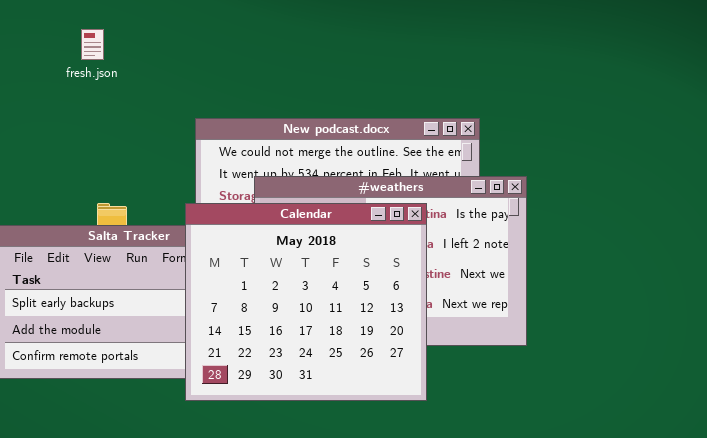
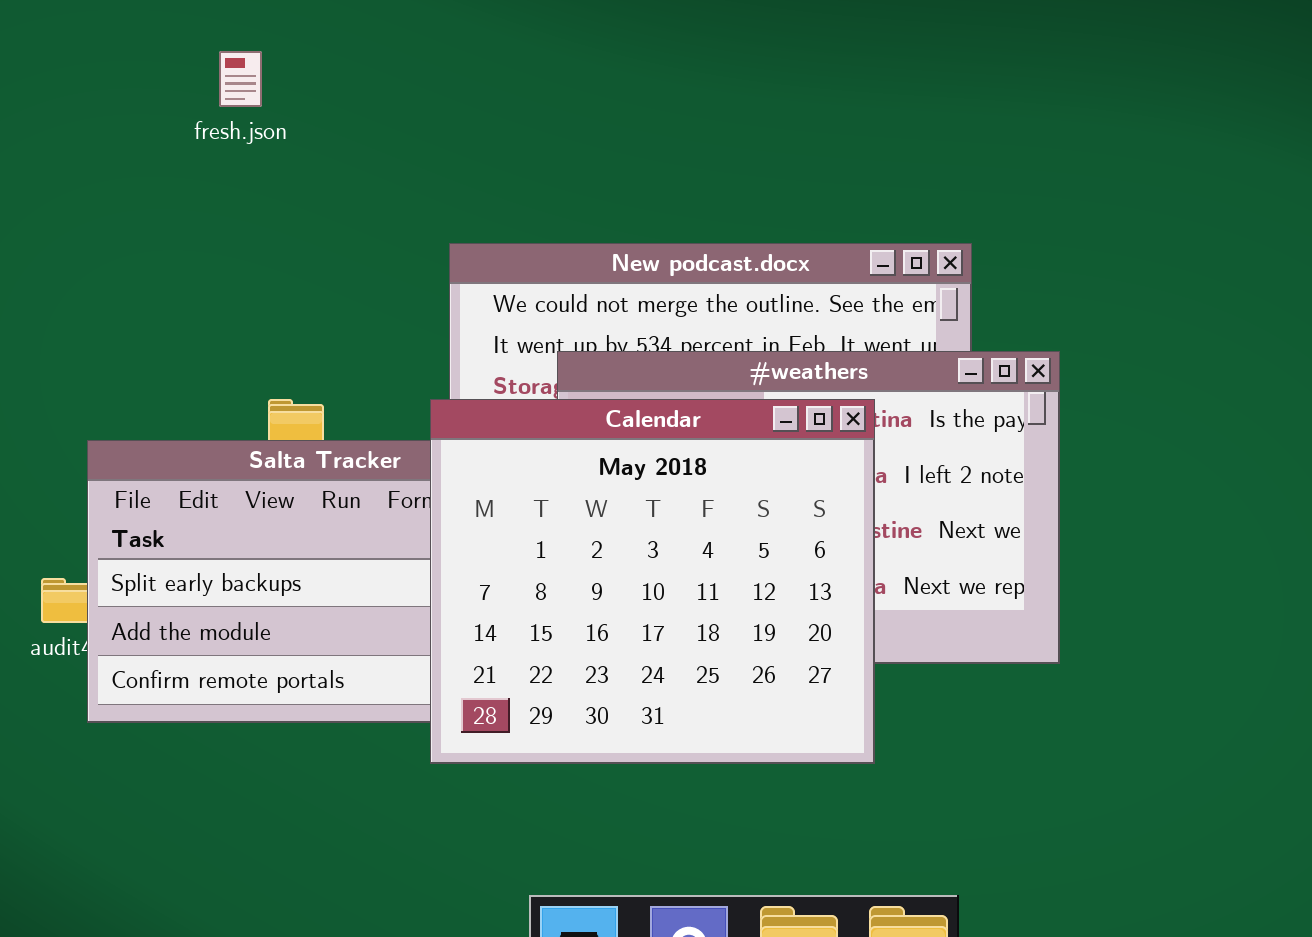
fresh.json: [81,29,104,60] -> [219,51,262,107], moved

